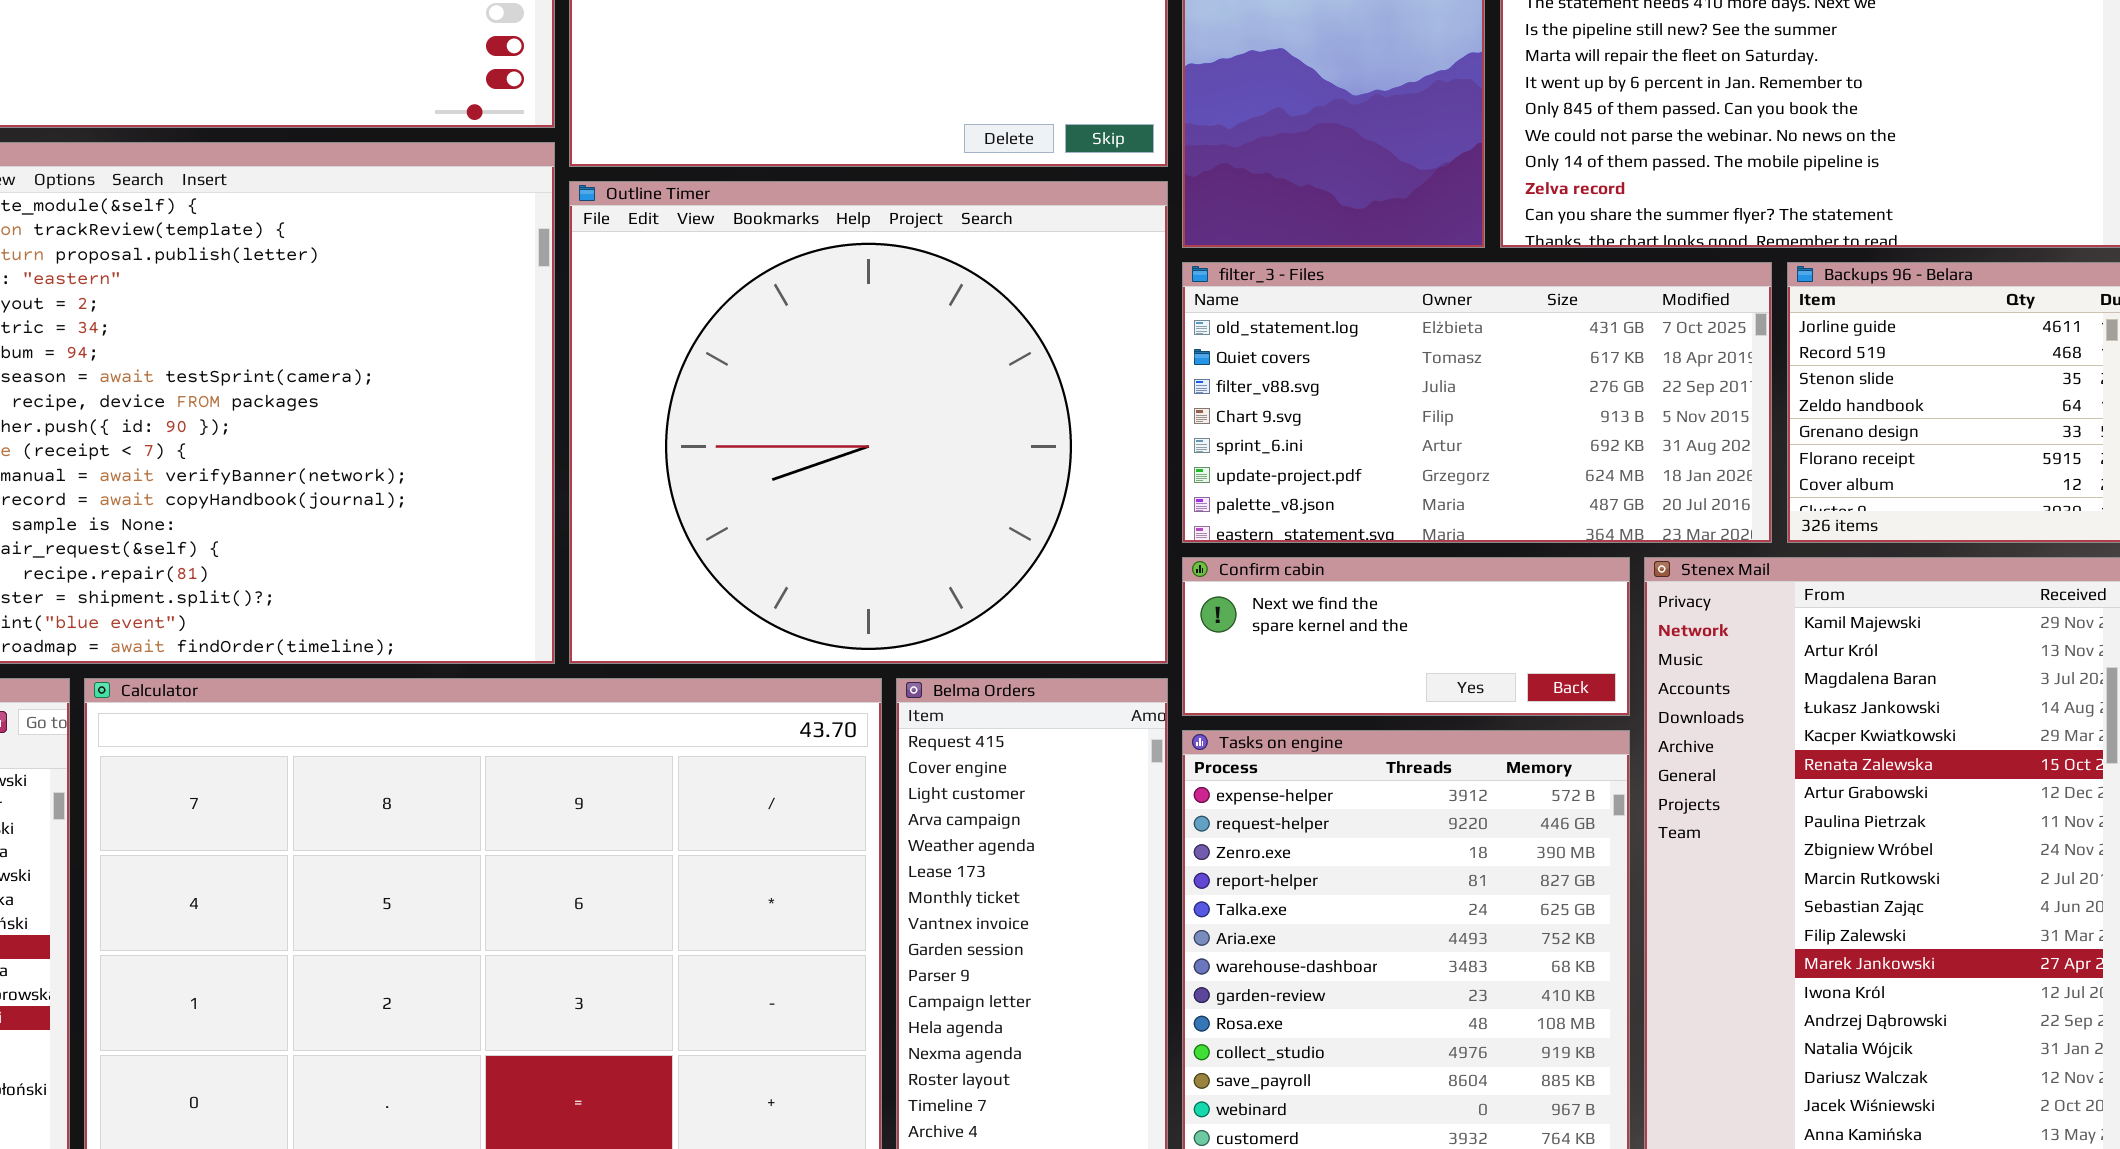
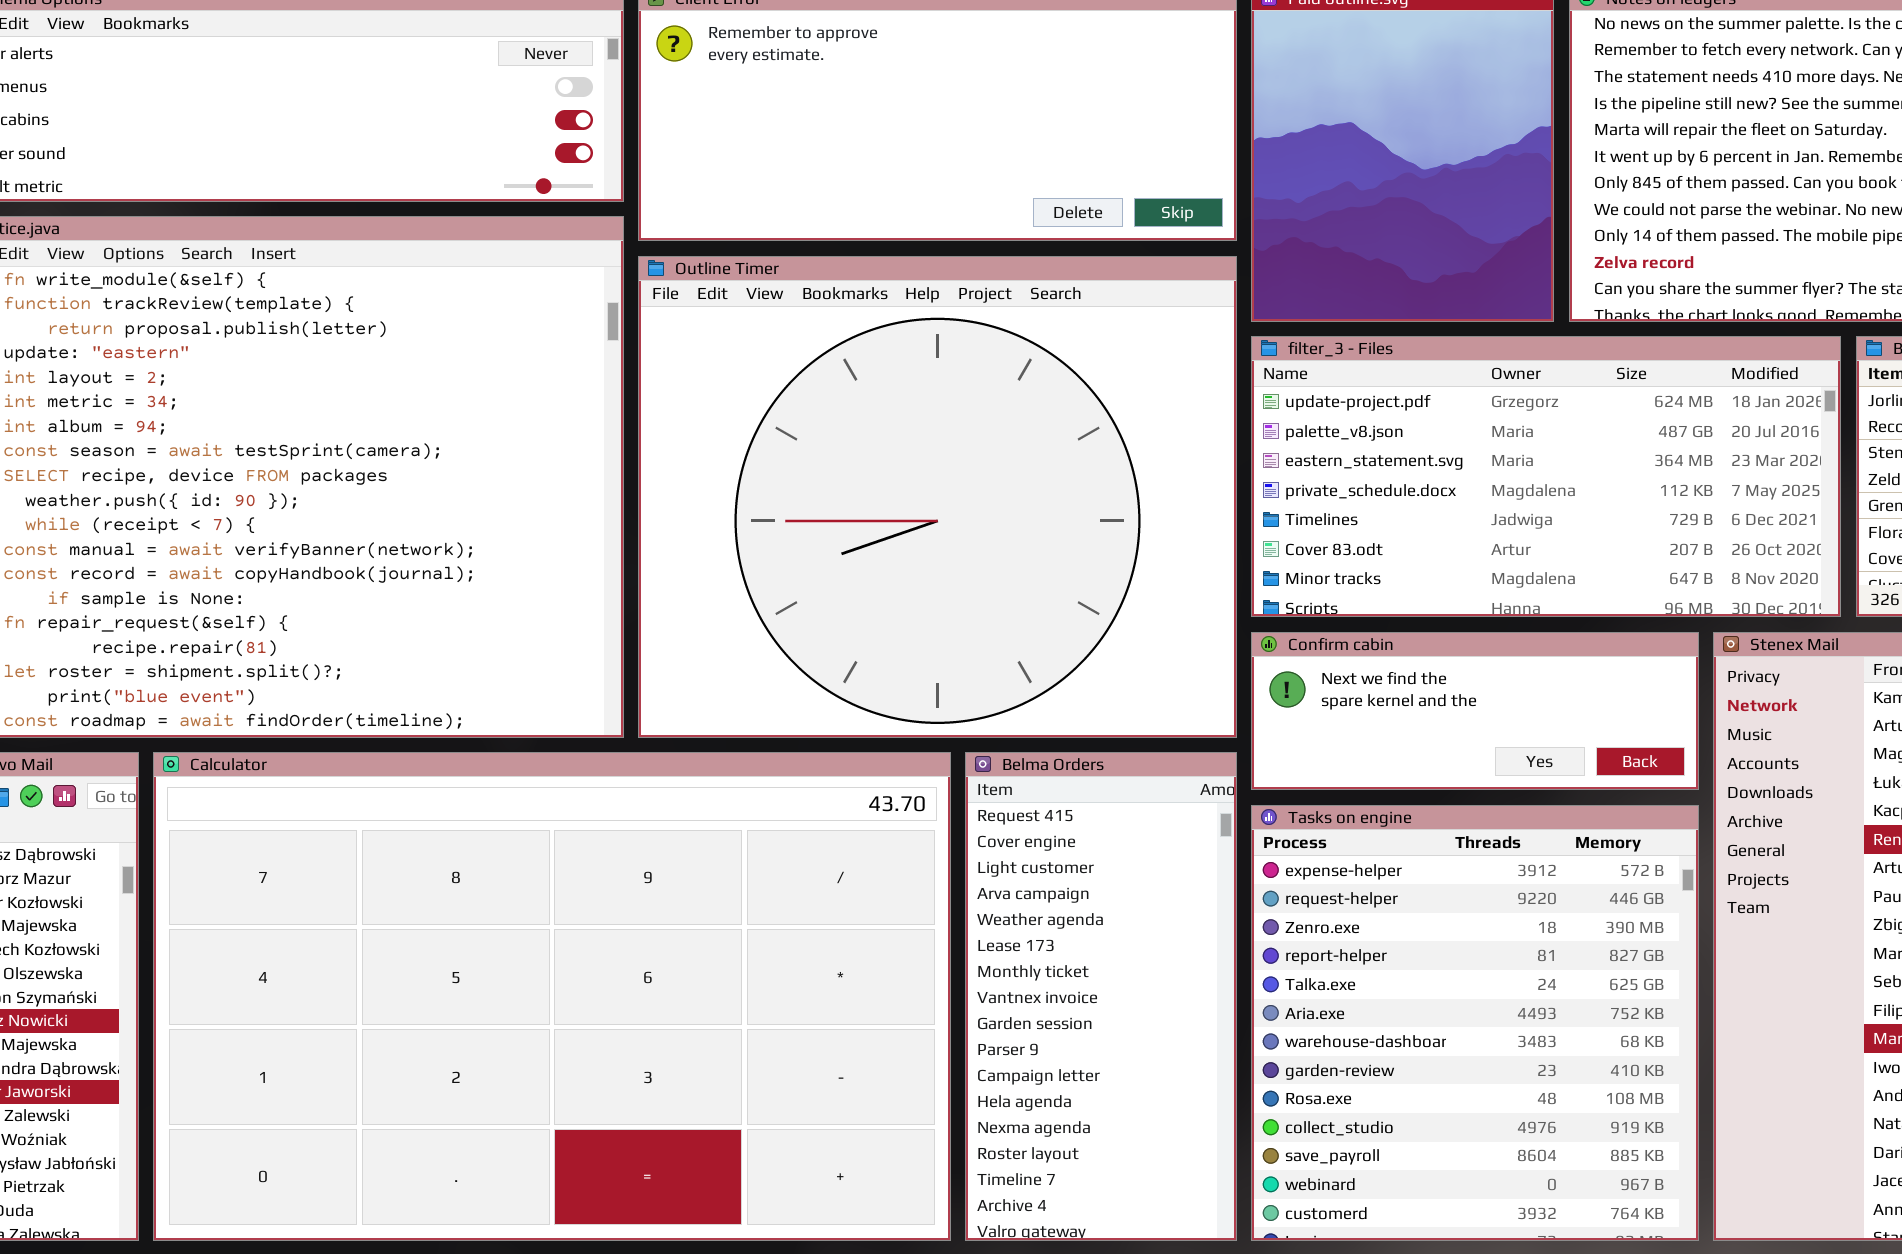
filter_3 - Files: [1182,262,1772,543] -> [1251,336,1841,617], scrolled down 5 rows

